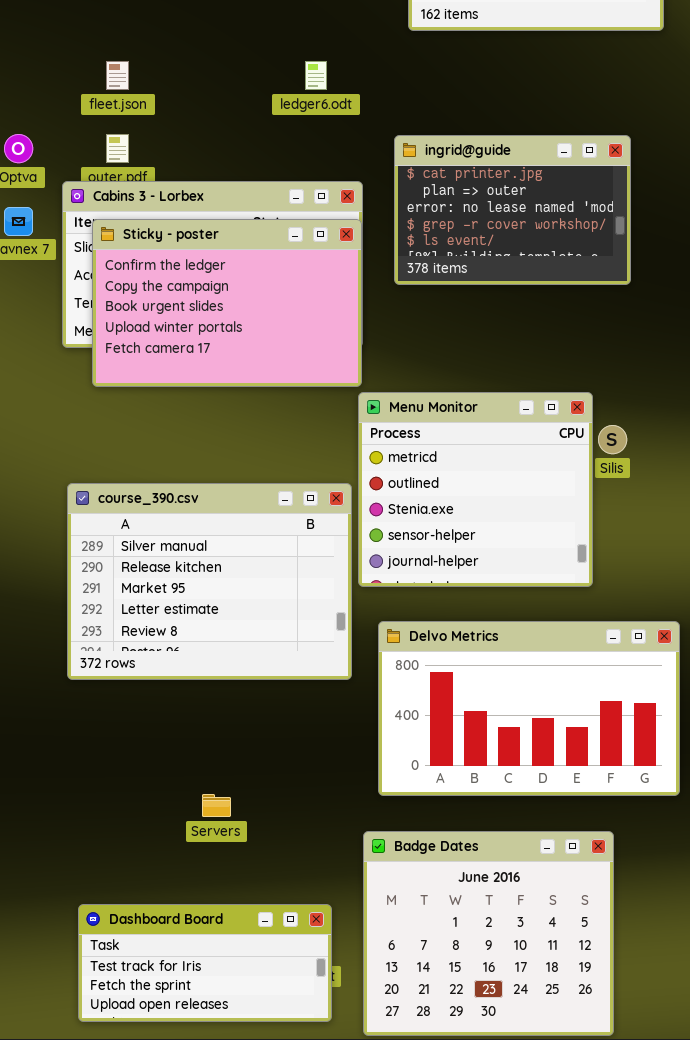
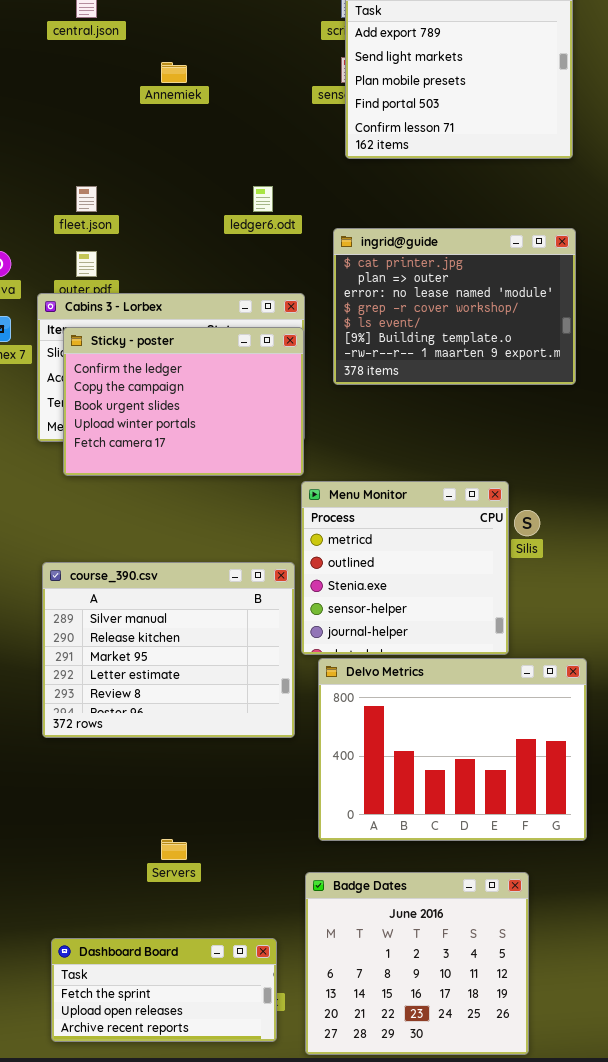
ingrid@guide: [394,135,631,285] -> [333,228,576,385], resized
Delvo Metrics: [378,621,680,796] -> [318,658,587,841], resized
Dashboard Board: [78,904,332,1022] -> [51,938,277,1042], scrolled down 1 row

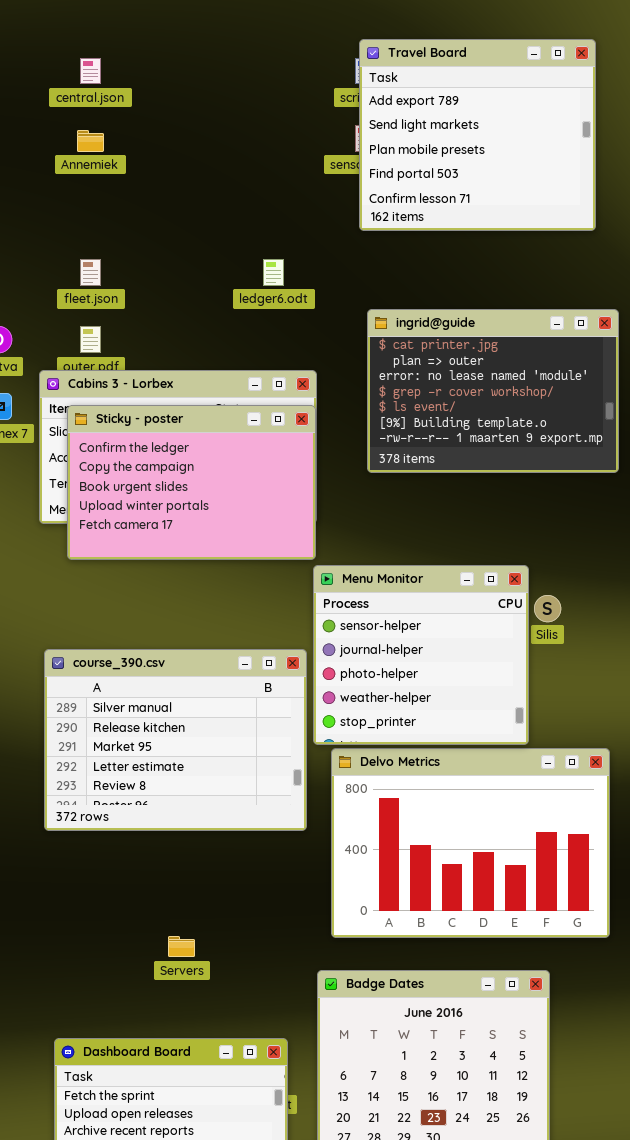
Annemiek: [161,62,187,83] -> [77,130,104,152], moved
ingrid@guide: [333,228,576,385] -> [367,309,619,473], moved
Menu Monitor: [301,481,509,655] -> [313,565,529,745], scrolled down 3 rows

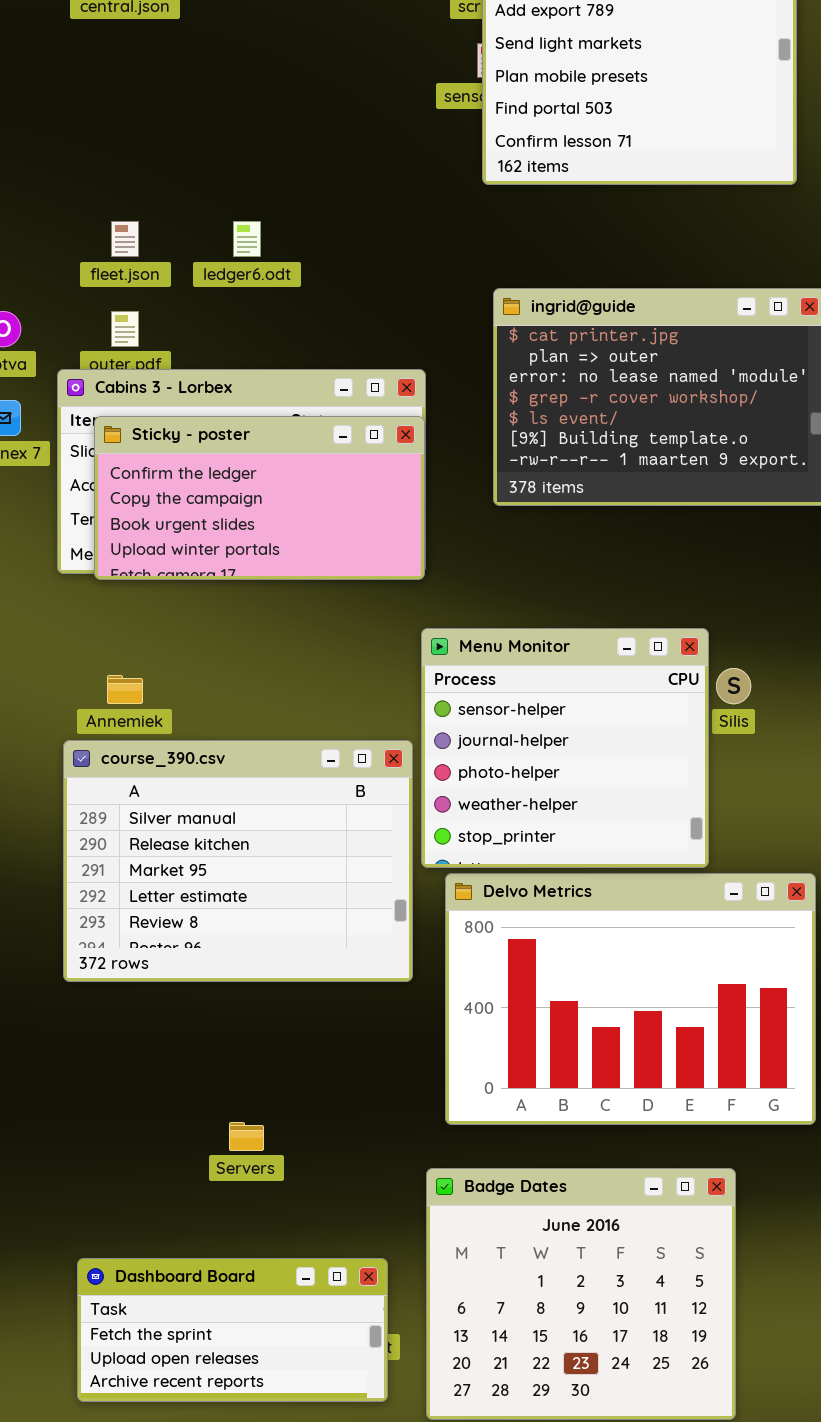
Annemiek: [77,130,104,152] -> [107,675,143,704], moved
ledger6.odt: [263,259,284,286] -> [233,221,261,257], moved
Sticky - poster: [67,405,316,560] -> [94,416,425,580], resized

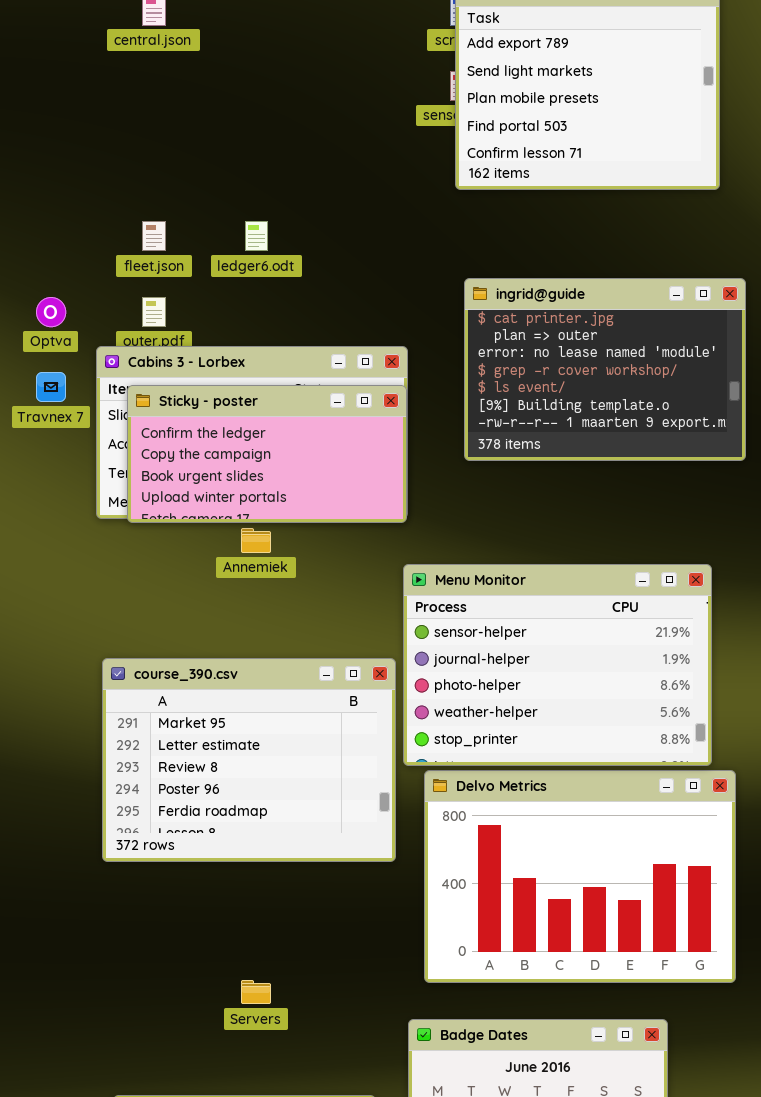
Menu Monitor: [421,628,709,868] -> [403,564,712,766], resized
Annemiek: [107,675,143,704] -> [241,528,271,553], moved
course_390.csv: [63,740,413,982] -> [102,658,396,862], scrolled down 2 rows

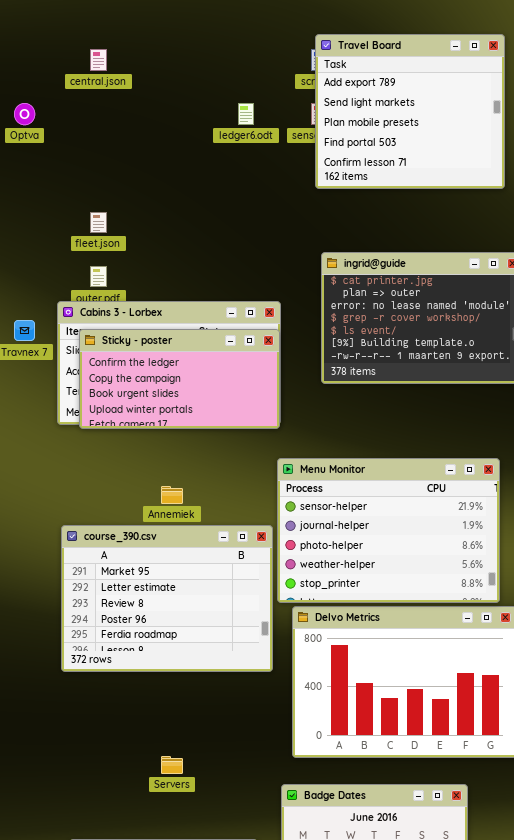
ledger6.odt: [245,221,268,251] -> [238,103,254,125], moved
Optva: [36,297,66,327] -> [14,103,35,125], moved
Annemiek: [241,528,271,553] -> [161,486,183,504], moved

